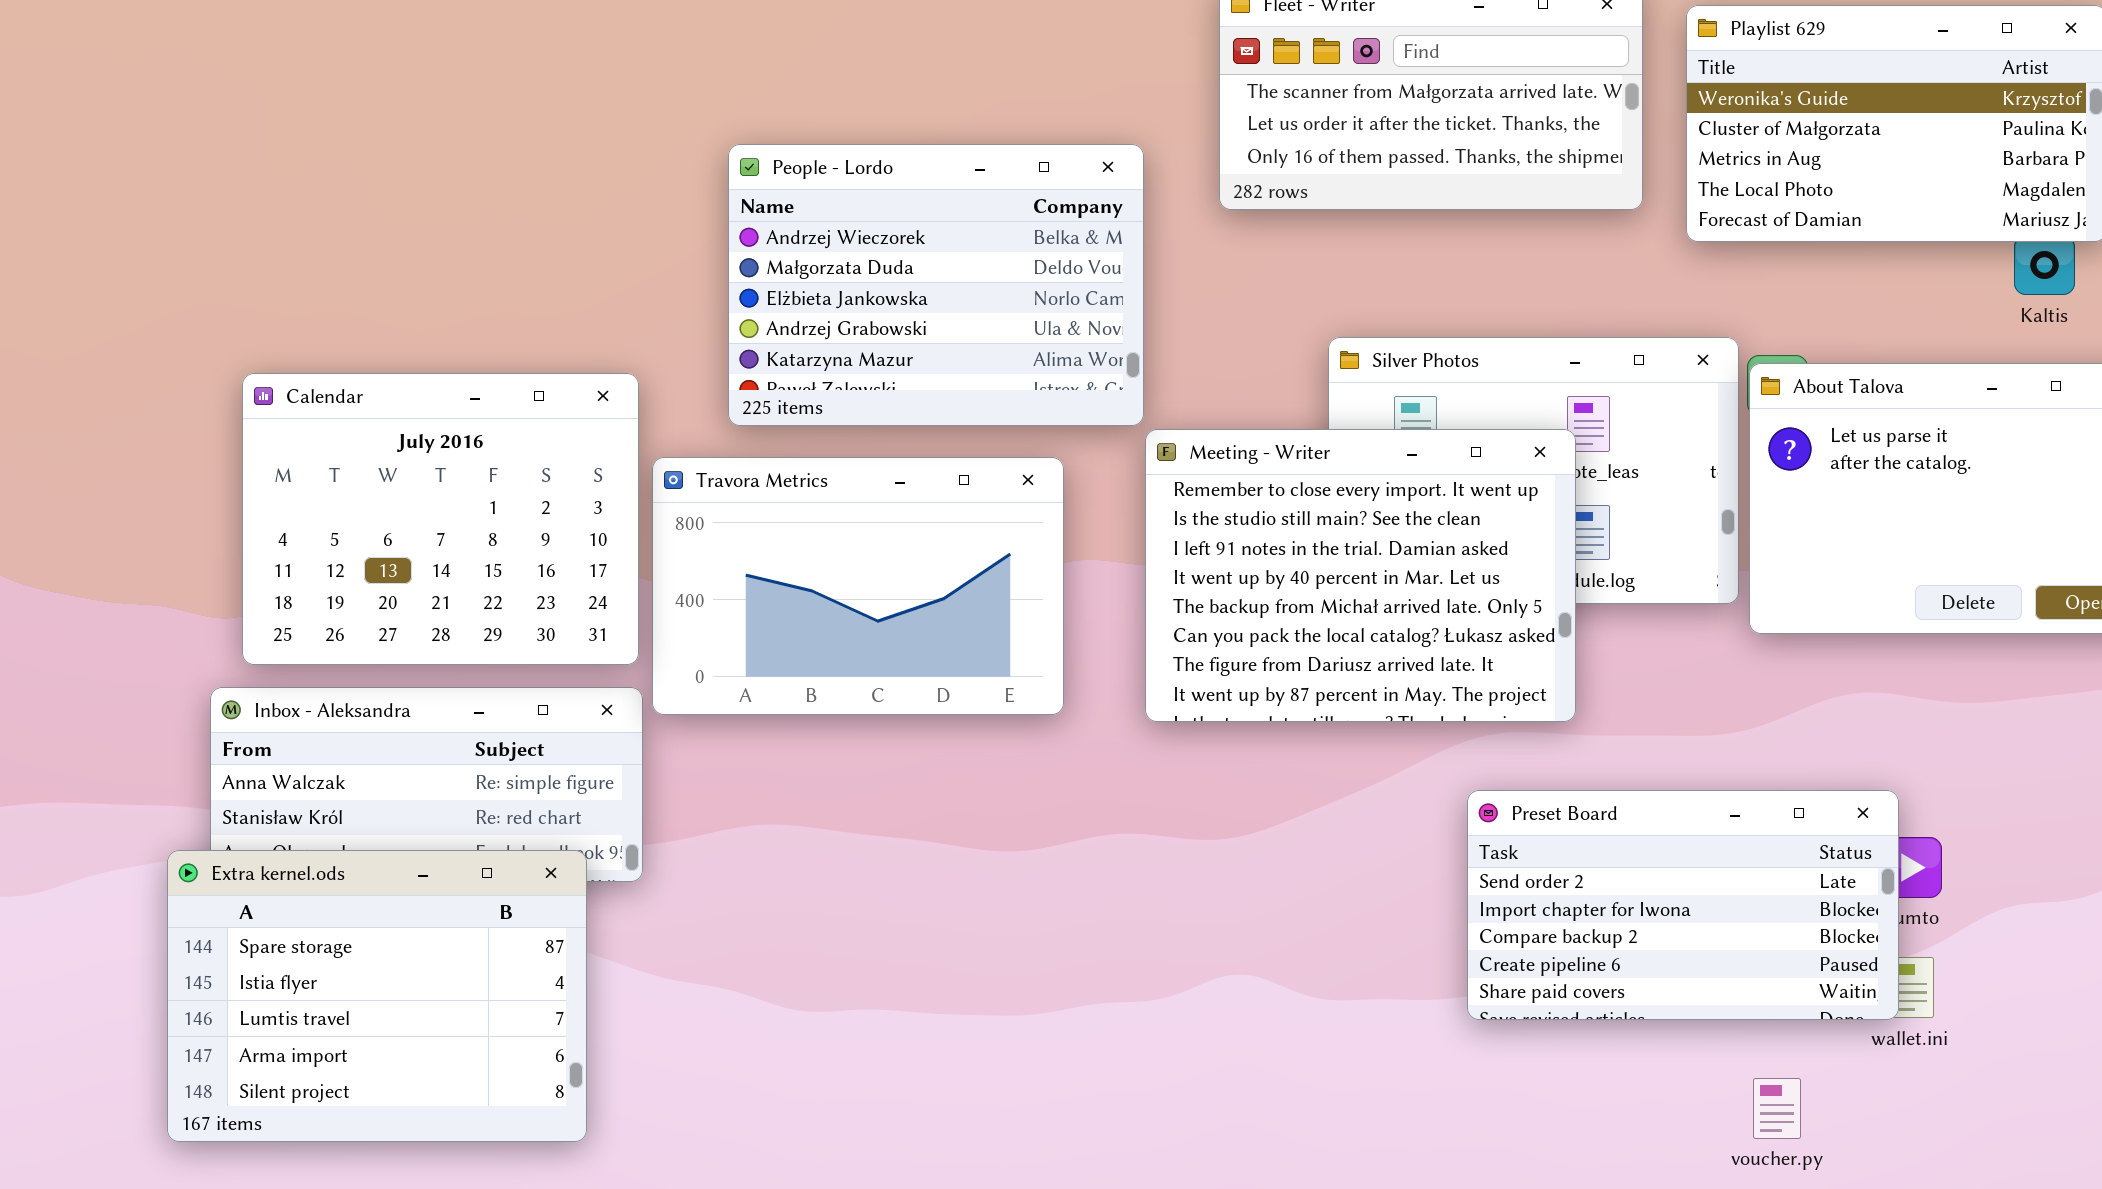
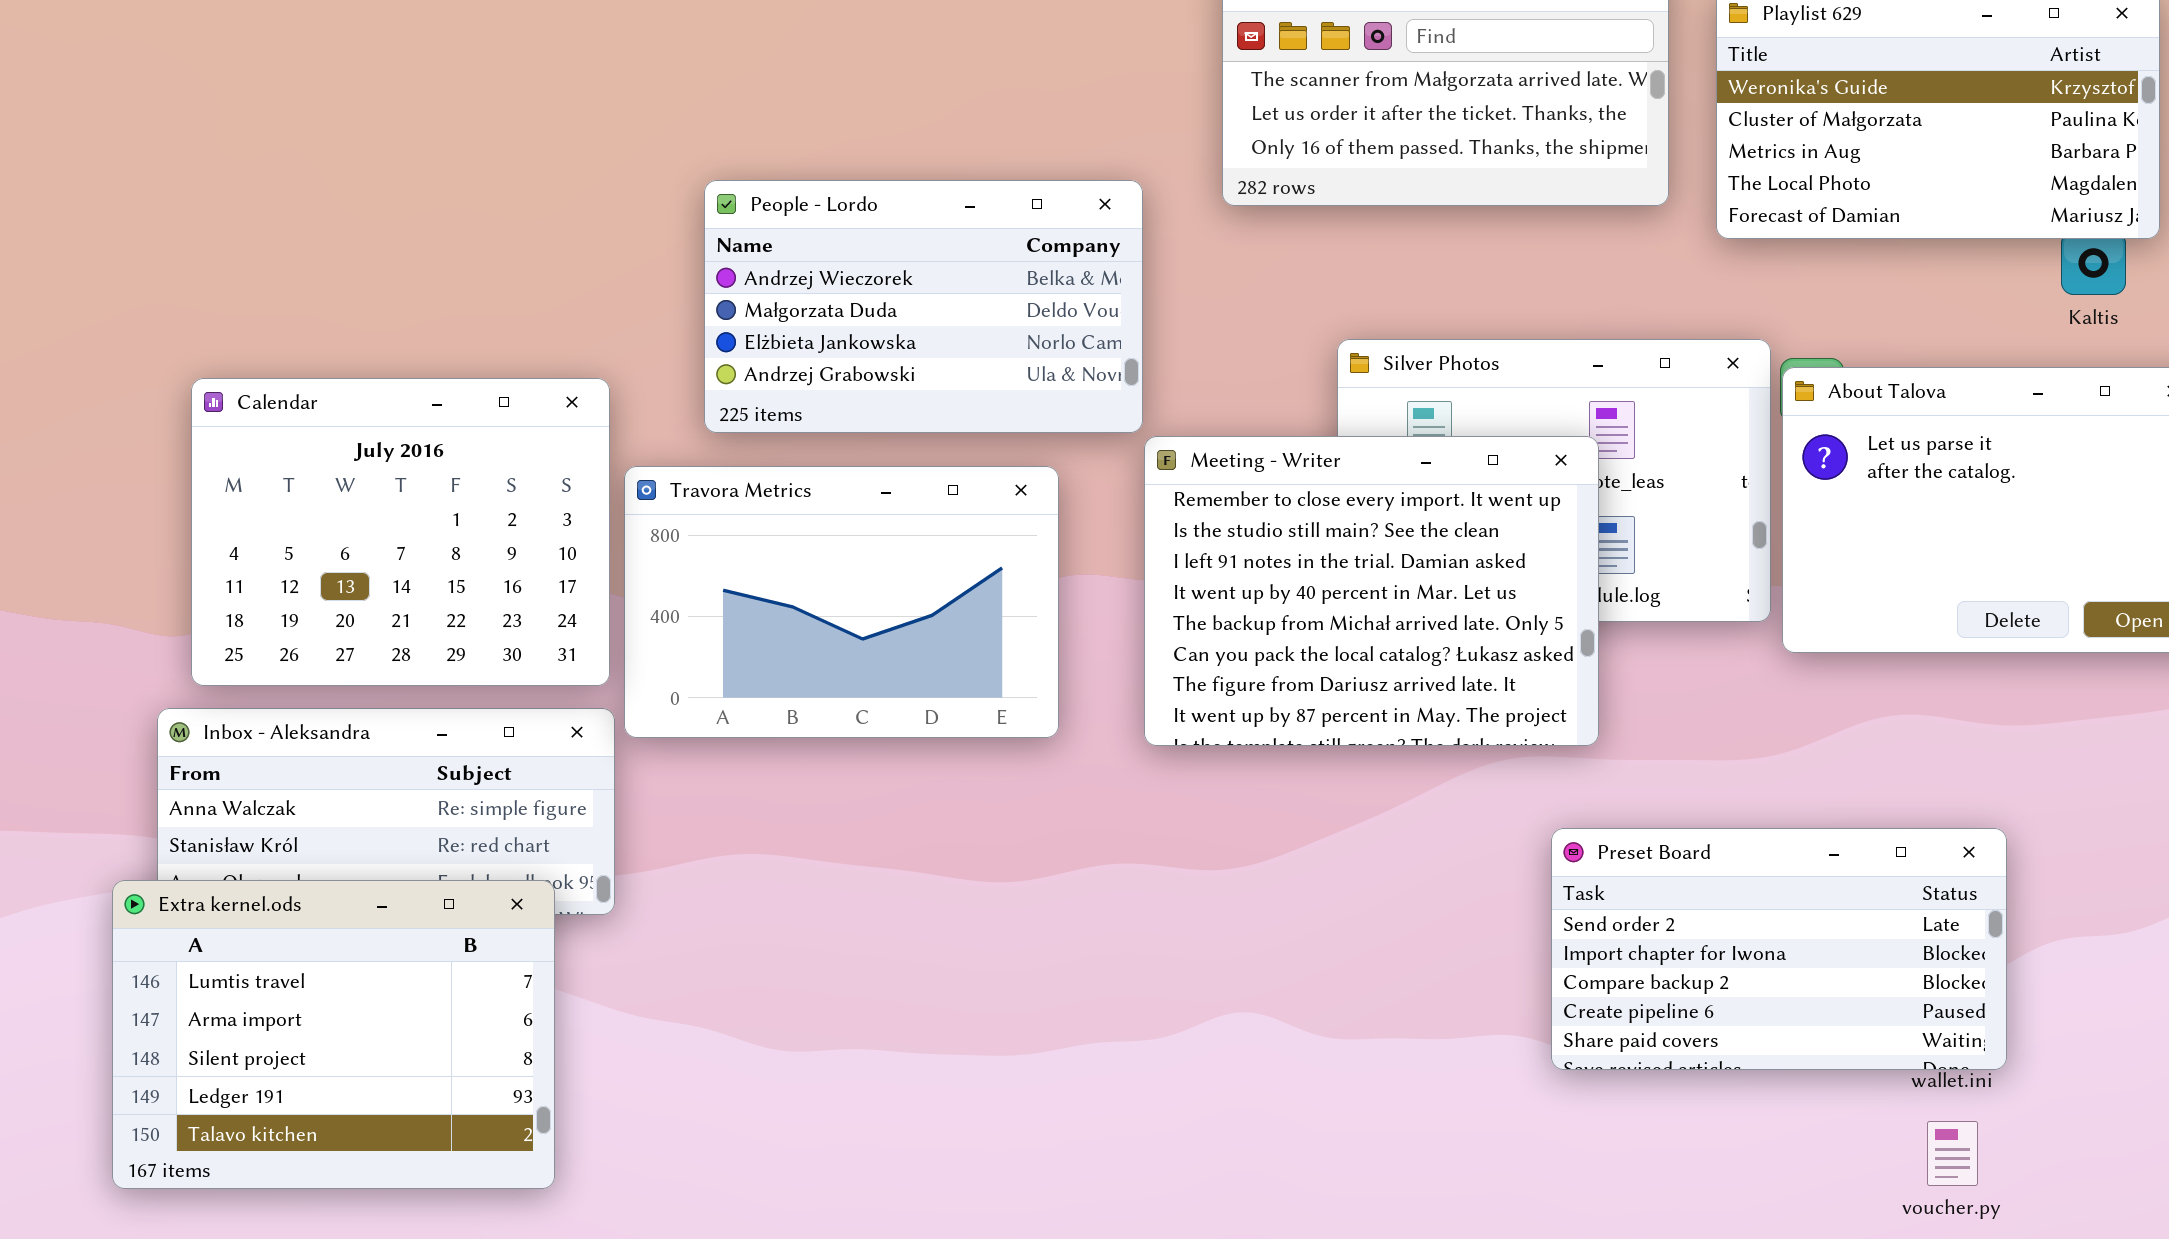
People - Lordo: [728,144,1144,426] -> [704,180,1143,433], resized
Preset Board: [1467,790,1899,1020] -> [1551,828,2007,1070], moved
Extra kernel.ods: [167,850,587,1142] -> [112,880,555,1189], scrolled down 2 rows
voucher.py: [1753,1078,1801,1139] -> [1927,1121,1978,1186], moved

